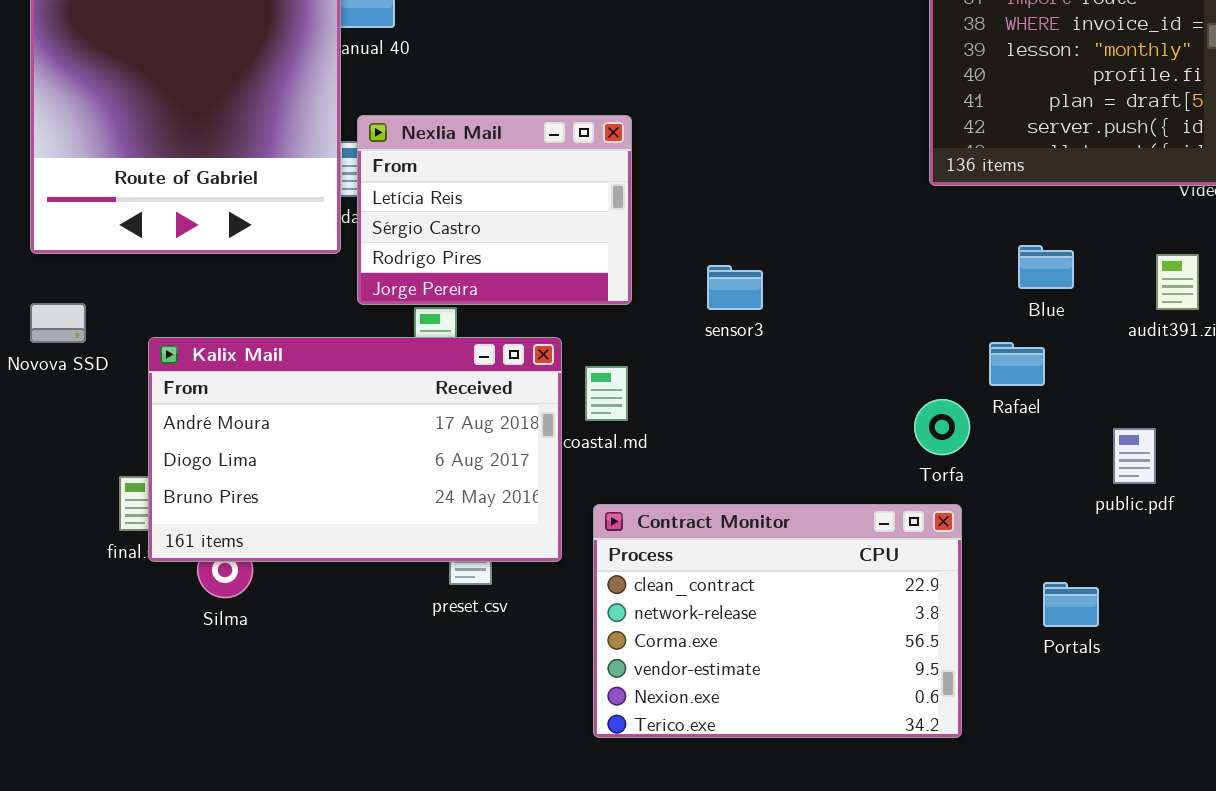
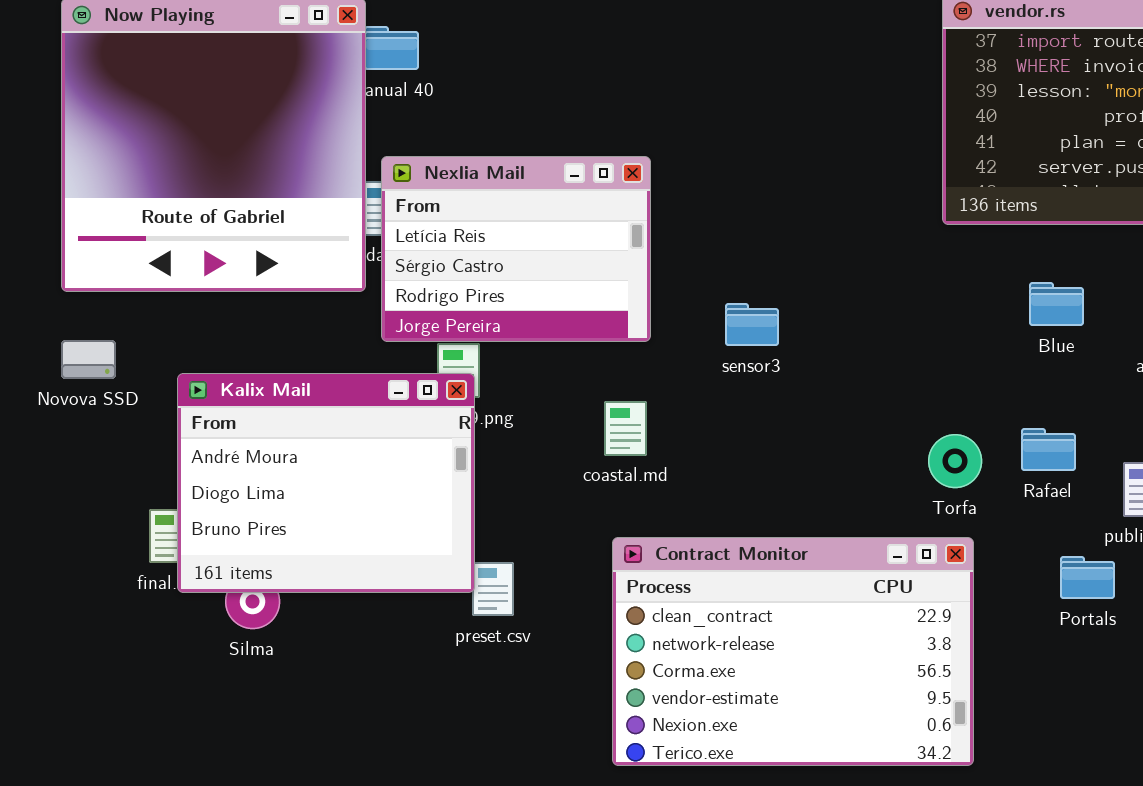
Kalix Mail: [148,337,562,562] -> [177,373,475,593], resized
Rafael: [989,342,1045,386] -> [1021,428,1076,471], moved
Portals: [1043,582,1099,627] -> [1060,556,1115,599], moved

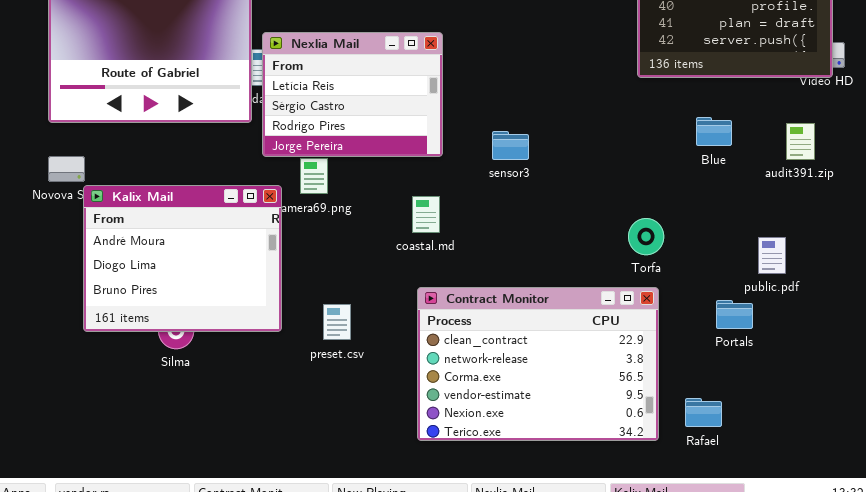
Kalix Mail: [177,373,475,593] -> [83,185,282,332], moved
Rafael: [1021,428,1076,471] -> [685,398,722,427], moved

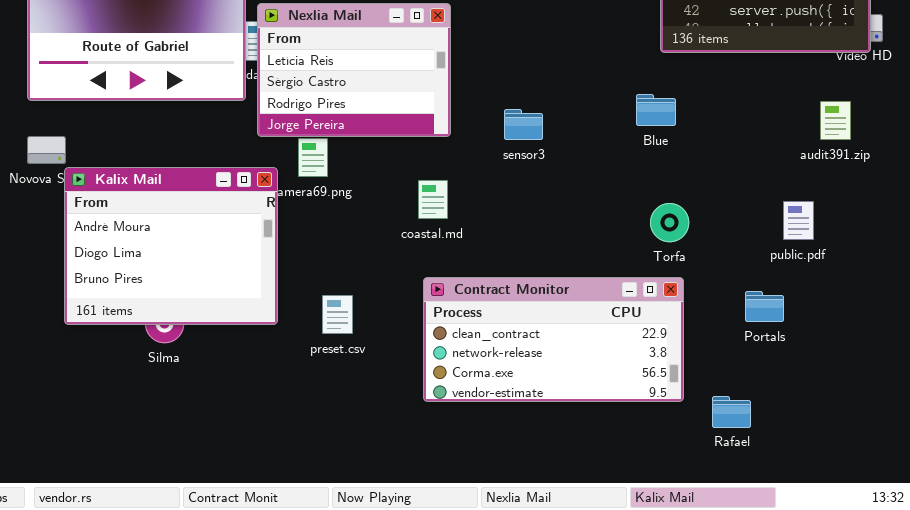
Blue: [696,117,732,146] -> [636,94,676,126], moved
public.pdf: [758,237,786,274] -> [783,201,814,240], moved
Contract Monitor: [417,287,659,441] -> [423,277,684,402], resized

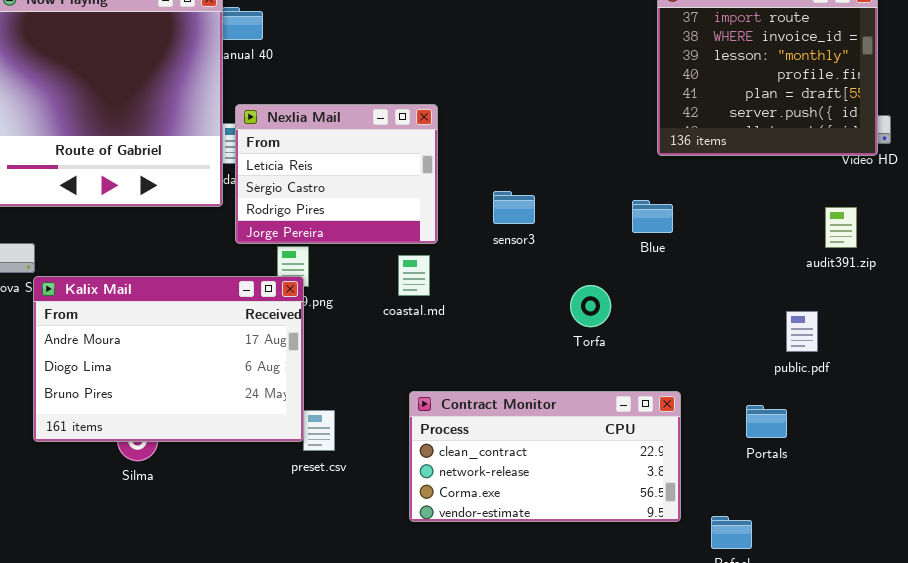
sensor3: [504,109,543,140] -> [493,191,535,224], moved
Kalix Mail: [64,167,278,325] -> [33,276,304,442], resized
coastal.md: [418,180,448,219] -> [398,255,430,296], moved
Torfa: [650,203,689,242] -> [570,285,611,327], moved

